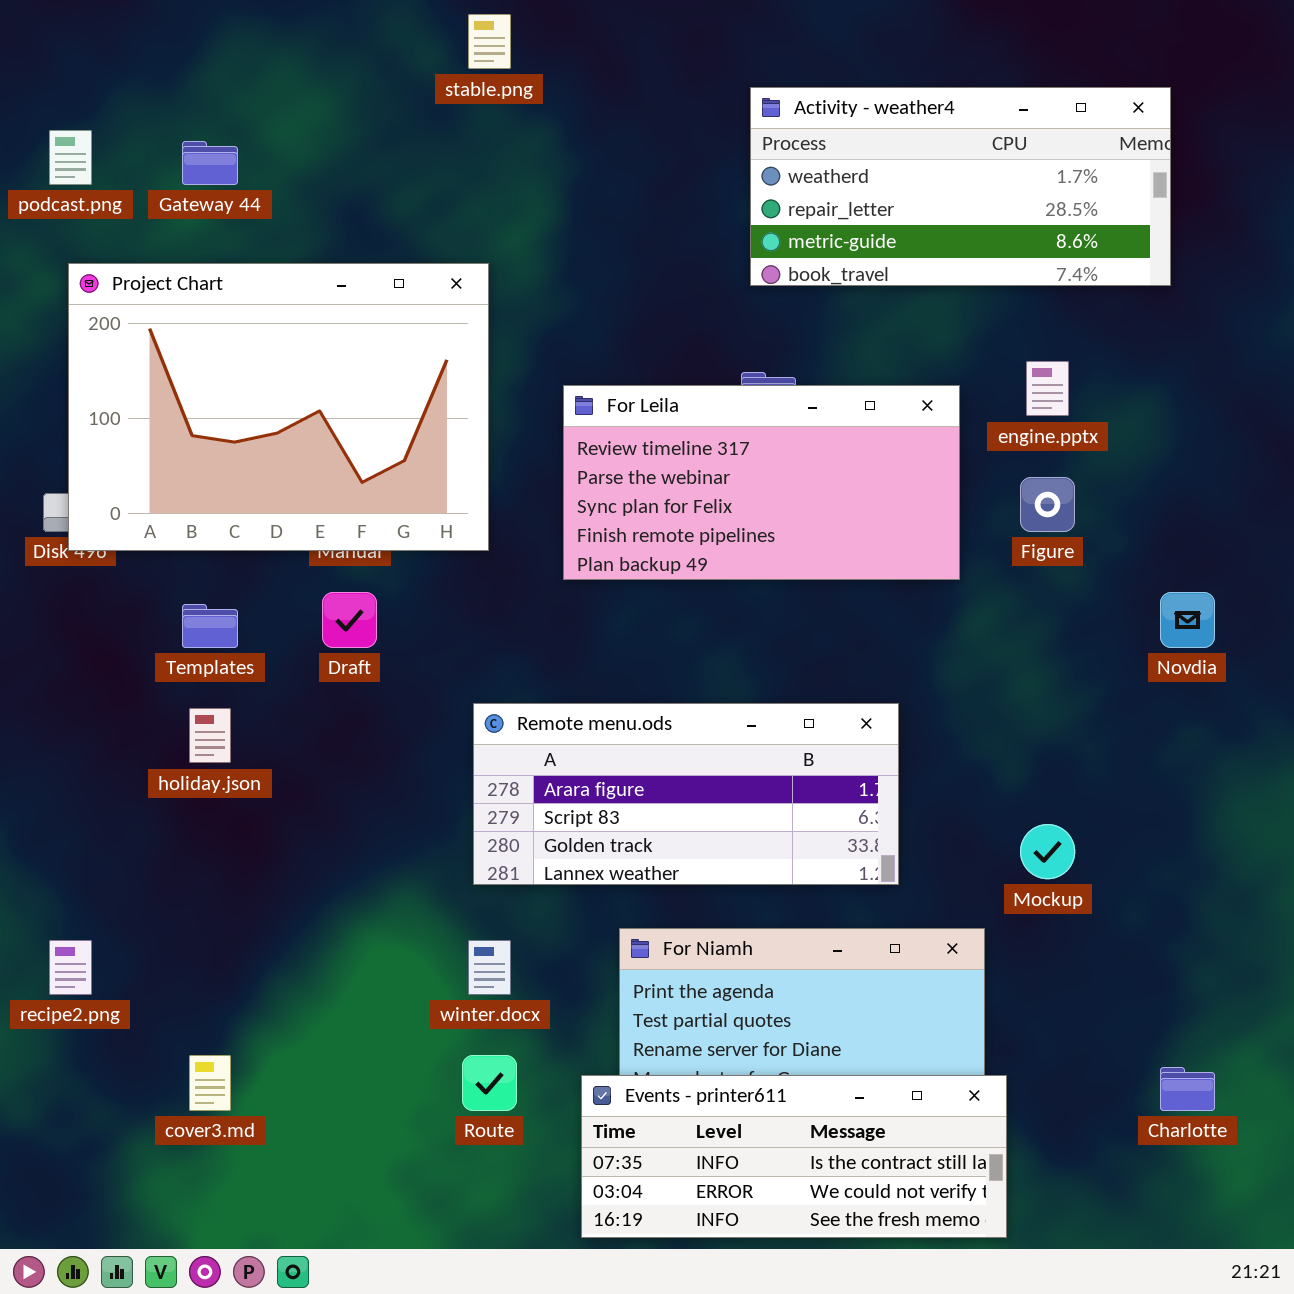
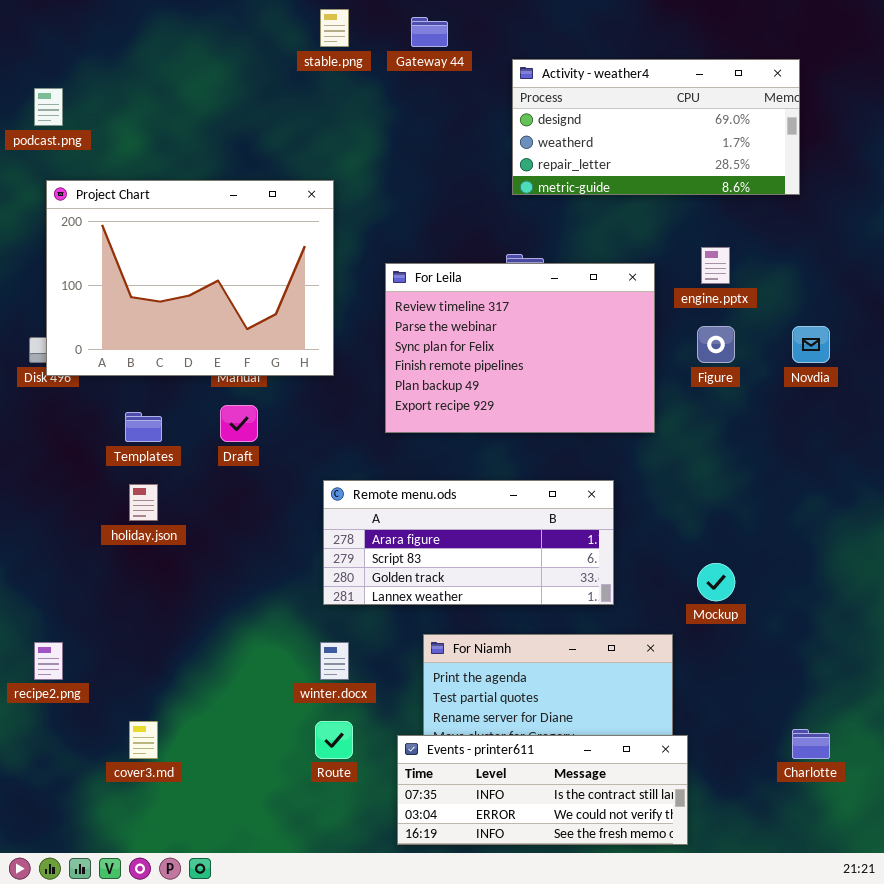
Activity - weather4: [750,87,1171,286] -> [512,59,800,195], scrolled up 1 row
Gateway 44: [182,141,238,185] -> [411,17,448,47], moved
For Leila: [563,385,960,580] -> [385,263,655,433], resized
Novdia: [1160,592,1215,648] -> [792,326,830,363], moved

